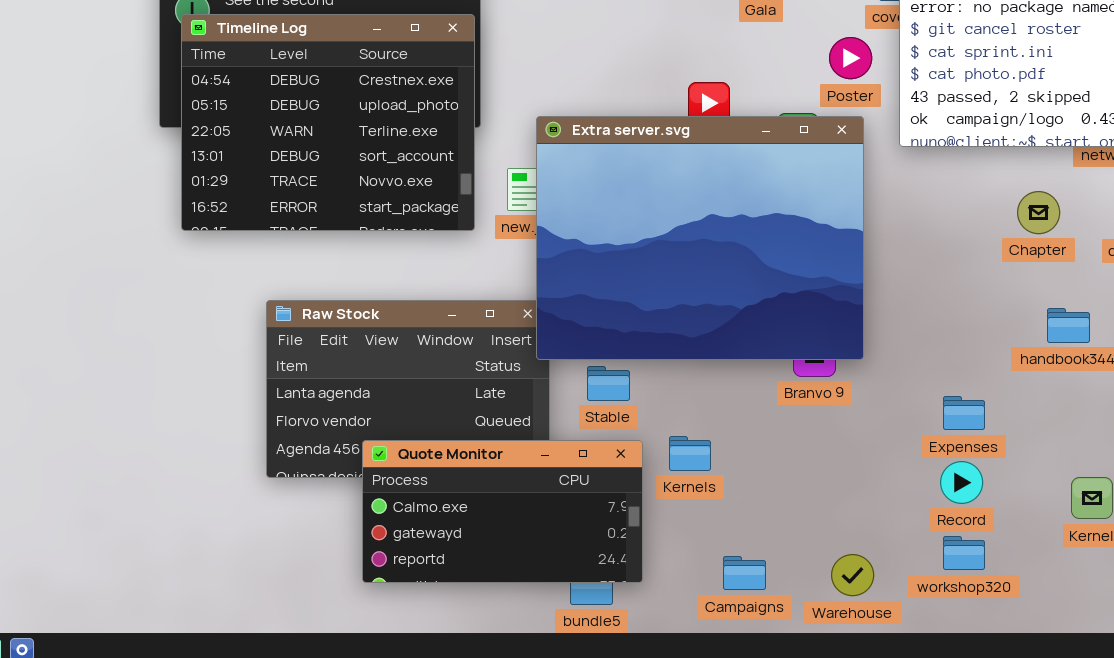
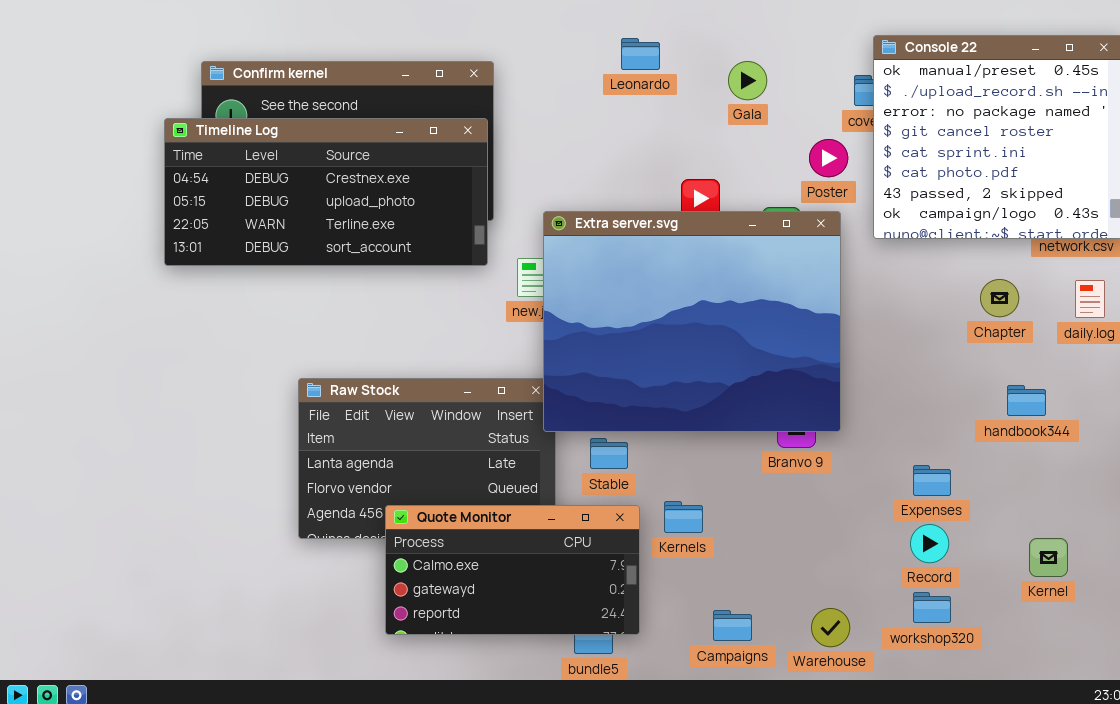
Timeline Log: [181,14,475,231] -> [164,118,488,266], resized

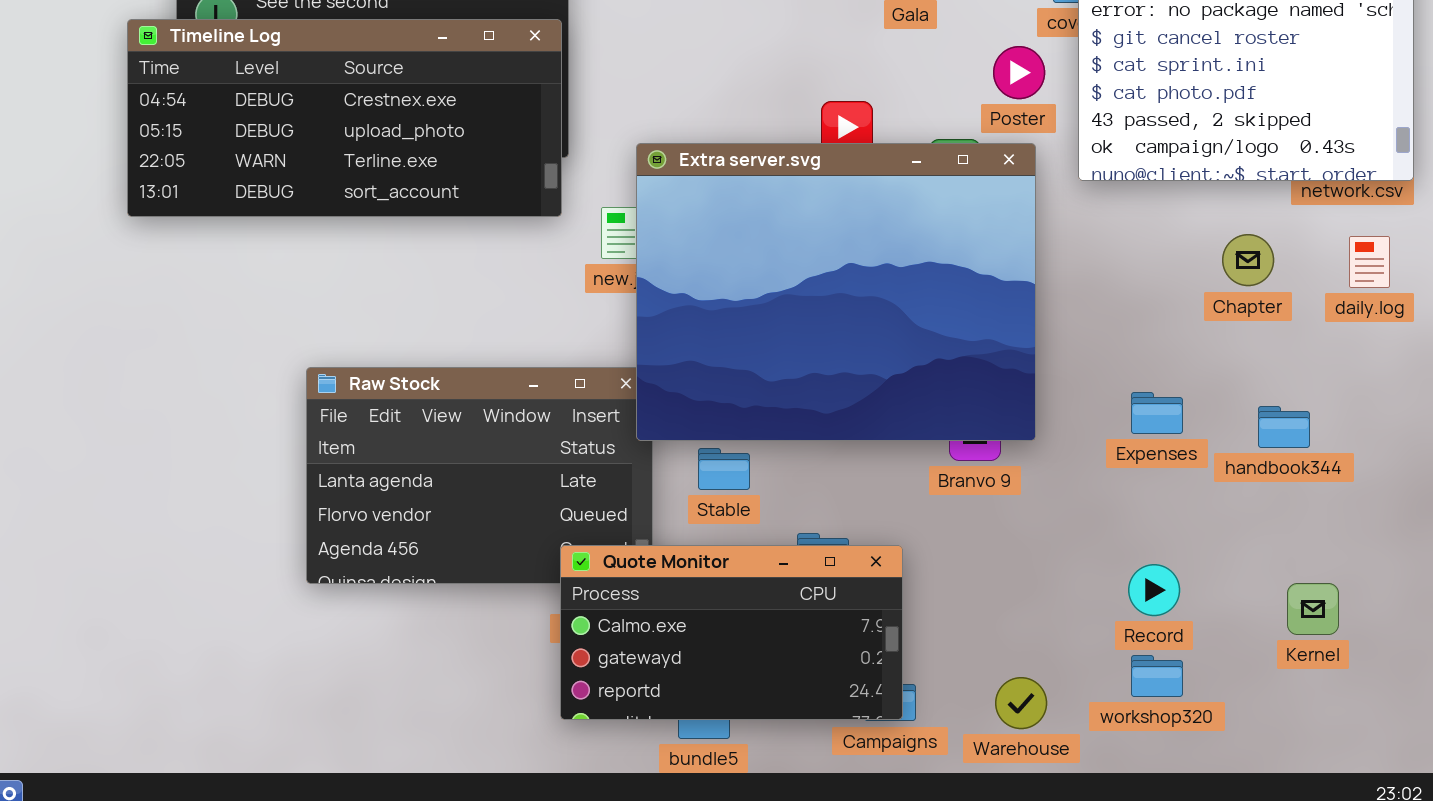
handbook344: [1007,385,1046,416] -> [1258,406,1310,448], moved
Expenses: [913,465,951,496] -> [1131,392,1183,434], moved
Quote Monitor: [385,505,640,635] -> [560,545,903,720], moved

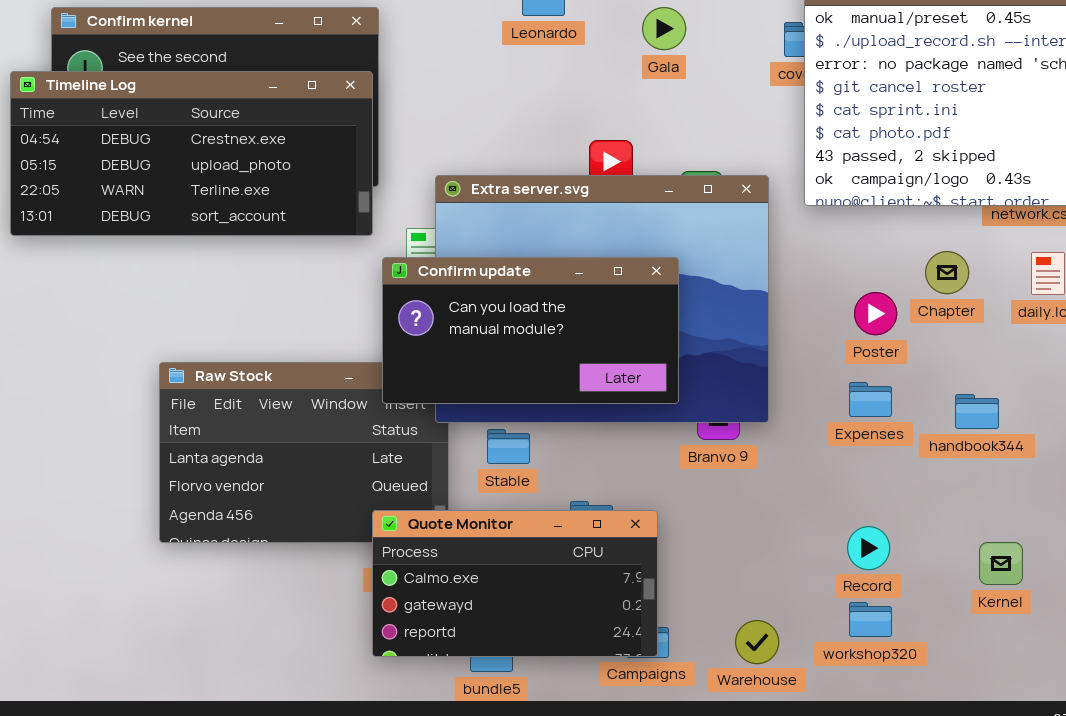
Poster: [993,46,1045,99] -> [854,292,897,335], moved
Confirm update: none -> [382,257,679,404], opened

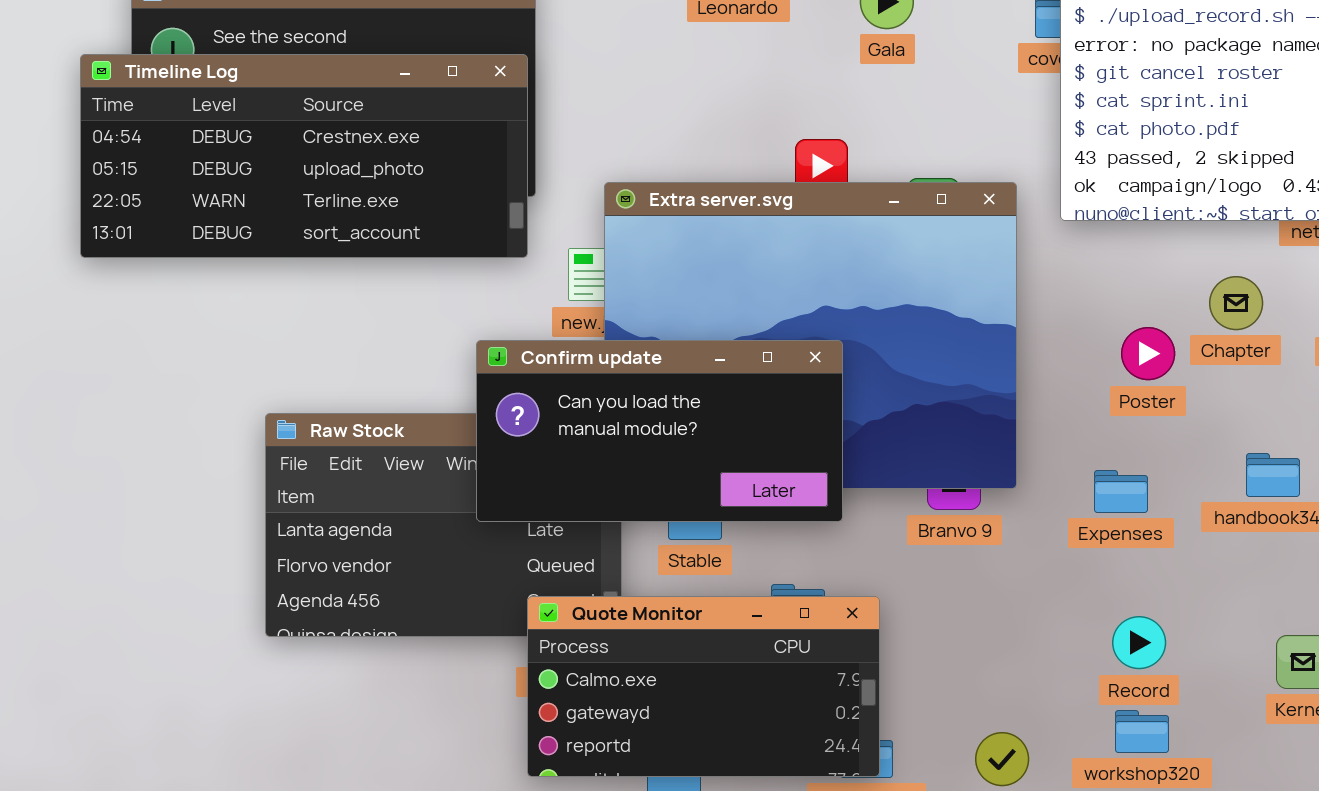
Confirm update: [382,257,679,404] -> [476,340,843,522], moved
Expenses: [849,382,892,417] -> [1094,470,1148,513], moved

